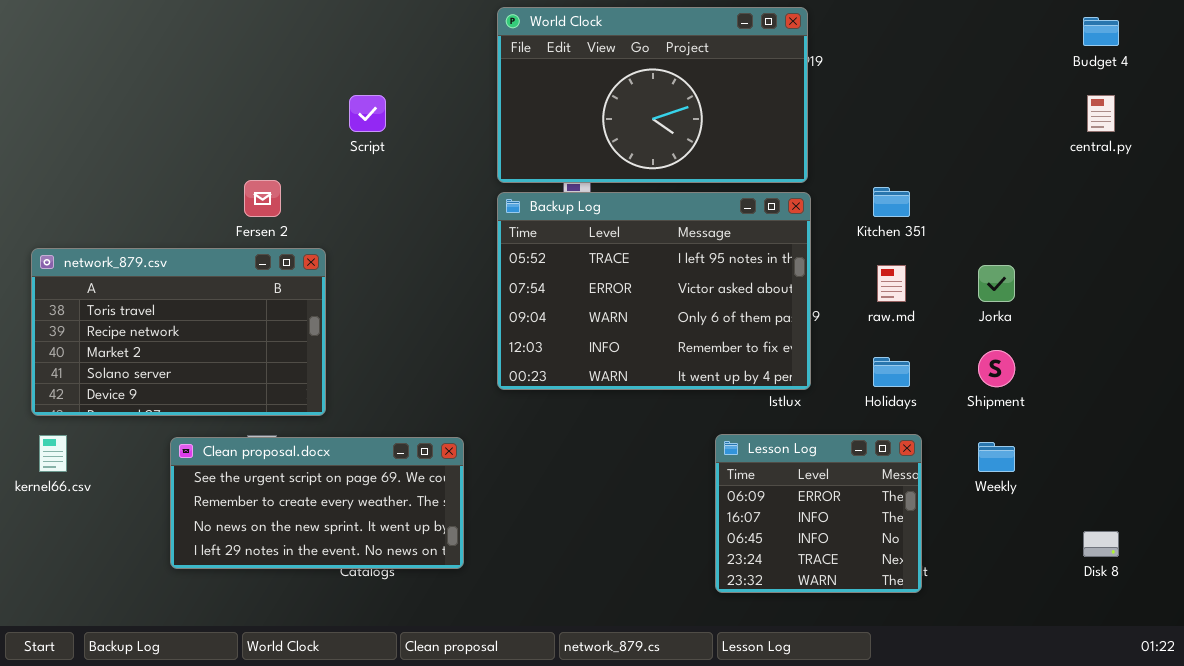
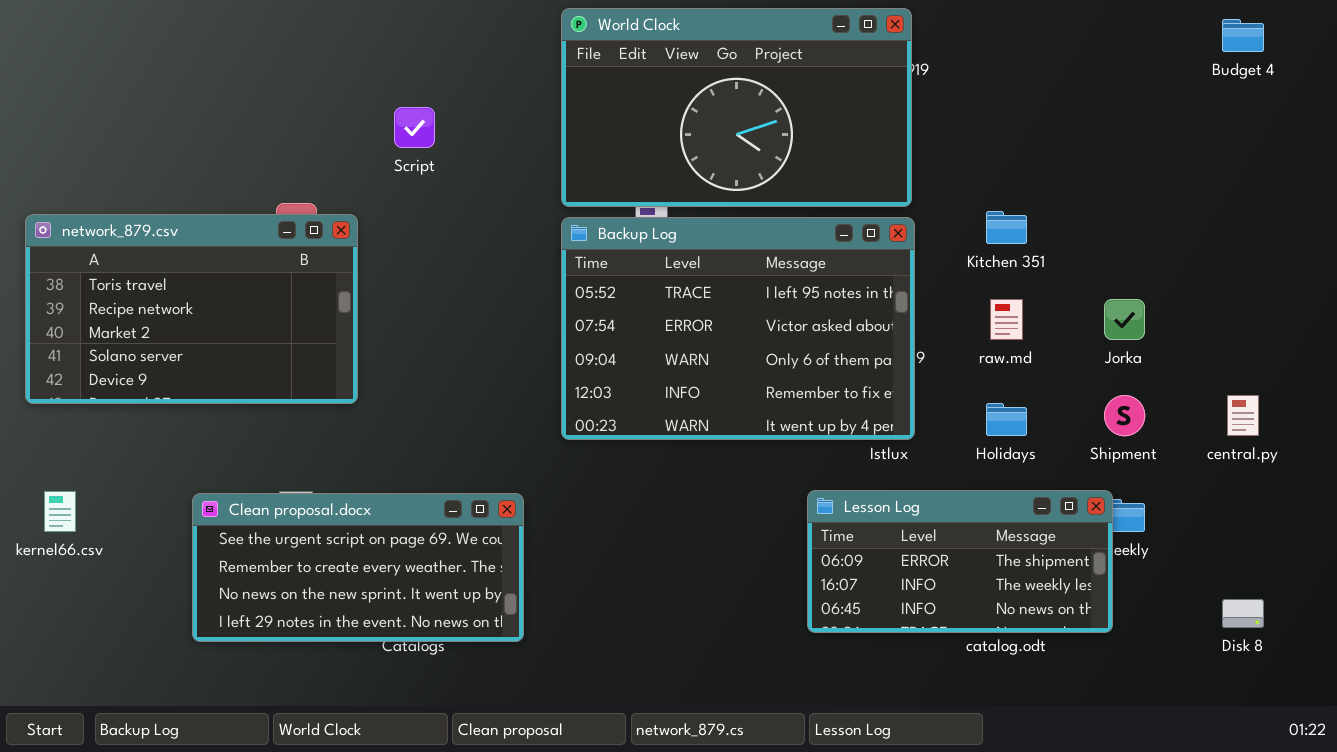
central.py: [1087,95,1115,132] -> [1227,395,1259,436], moved
network_879.csv: [31,248,326,416] -> [25,214,358,404], moved
Lesson Log: [715,434,922,593] -> [807,490,1113,633], resized

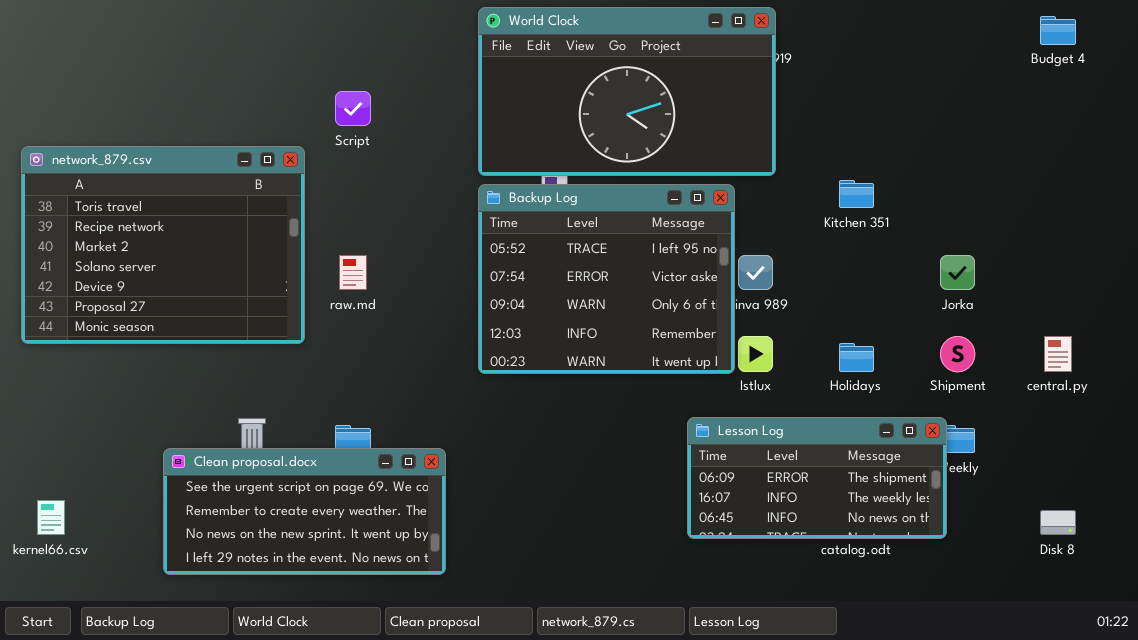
network_879.csv: [25,214,358,404] -> [21,146,305,344], resized
Backup Log: [561,217,915,440] -> [478,184,735,374], resized
raw.md: [990,299,1023,340] -> [339,255,367,290], moved
kernel66.csv: [44,491,76,532] -> [37,500,65,535], moved
Clean proposal.docx: [192,493,524,642] -> [163,448,446,575], moved

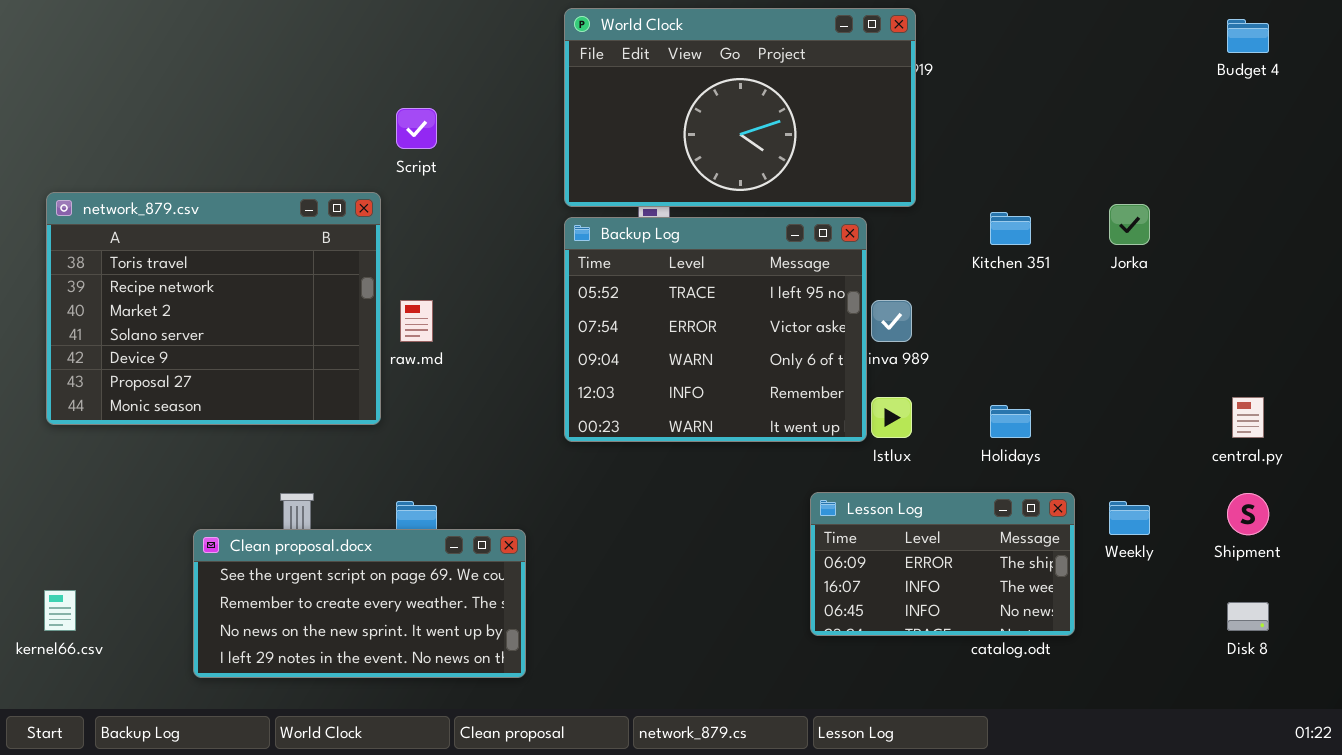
network_879.csv: [21,146,305,344] -> [46,192,381,425], moved
Jorka: [940,255,975,290] -> [1109,204,1150,245], moved
Shipment: [940,336,975,372] -> [1227,493,1269,535], moved
Lesson Log: [687,417,947,539] -> [810,492,1075,636], resized

